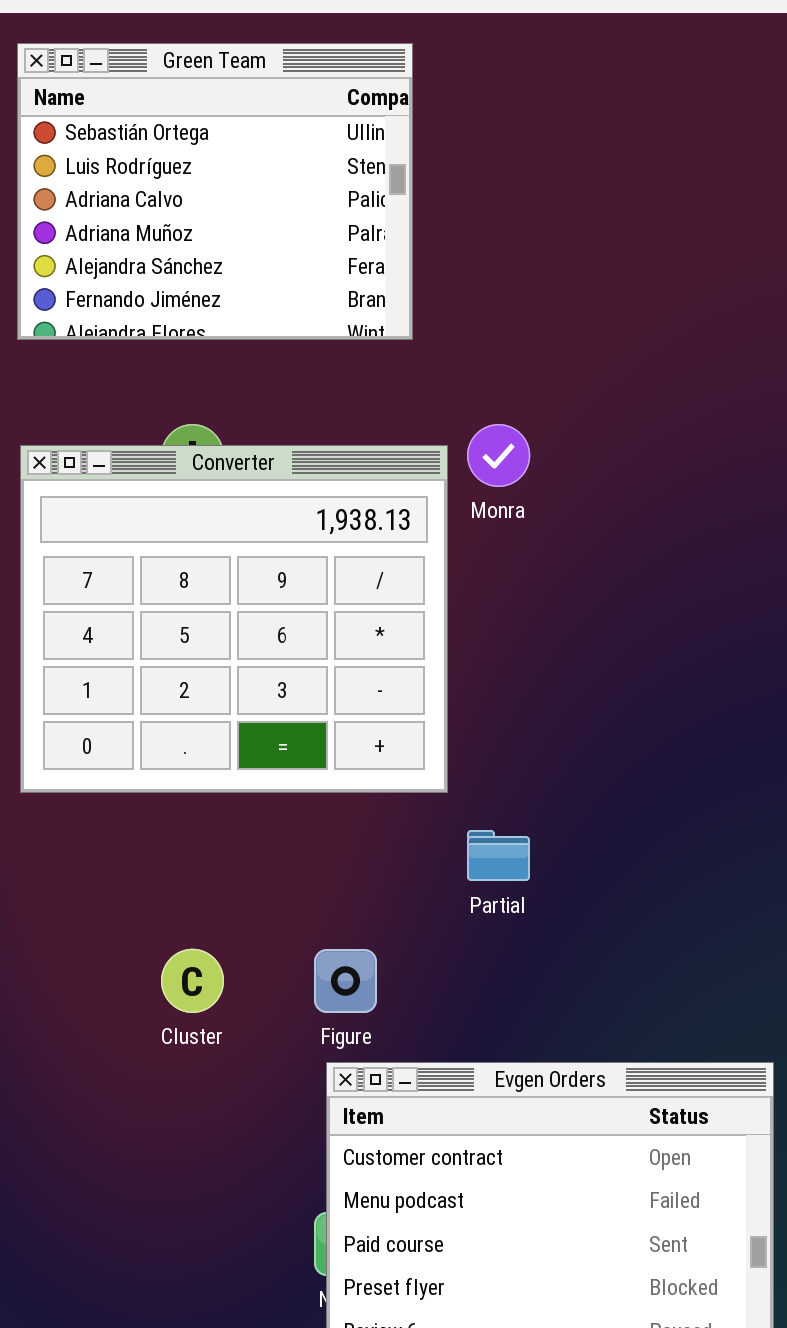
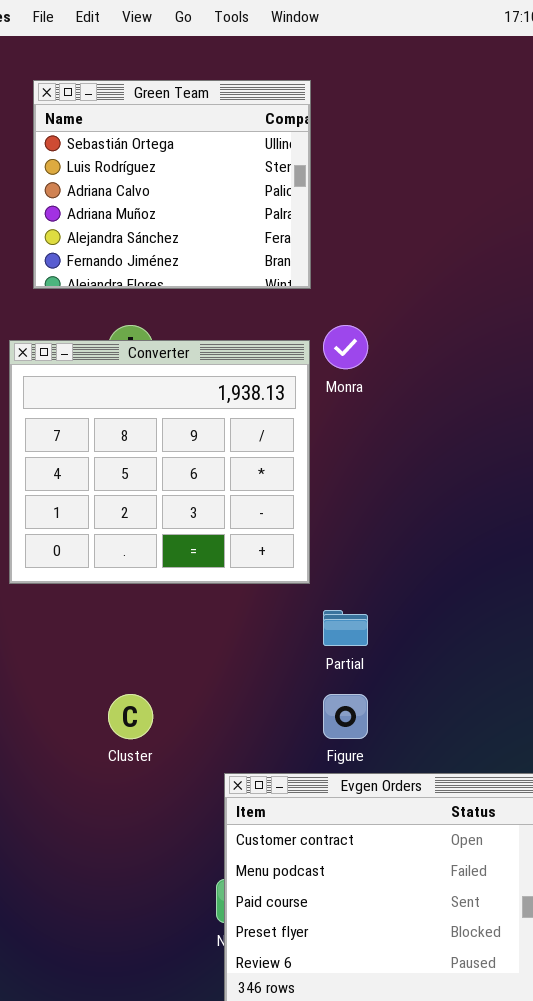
Green Team: [17,43,413,340] -> [33,80,311,289], moved
Figure: [314,949,377,1013] -> [323,694,368,739], moved

